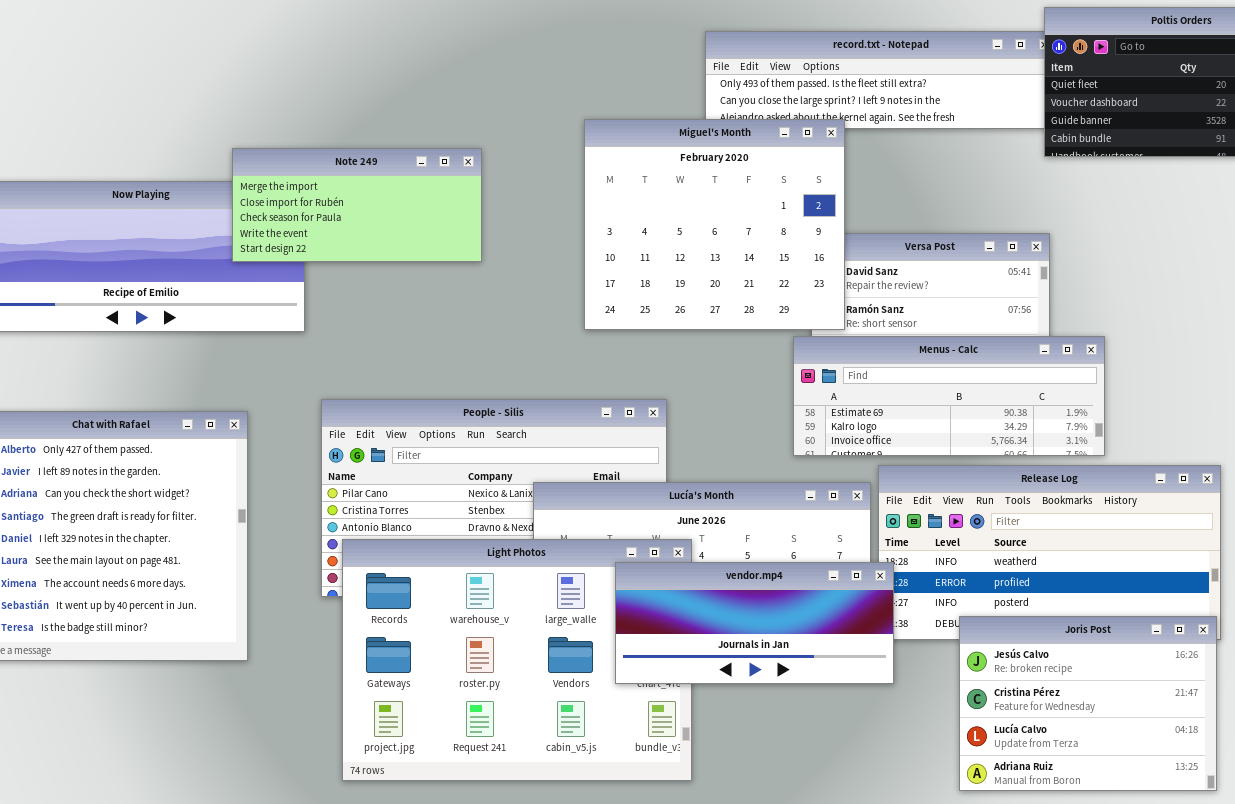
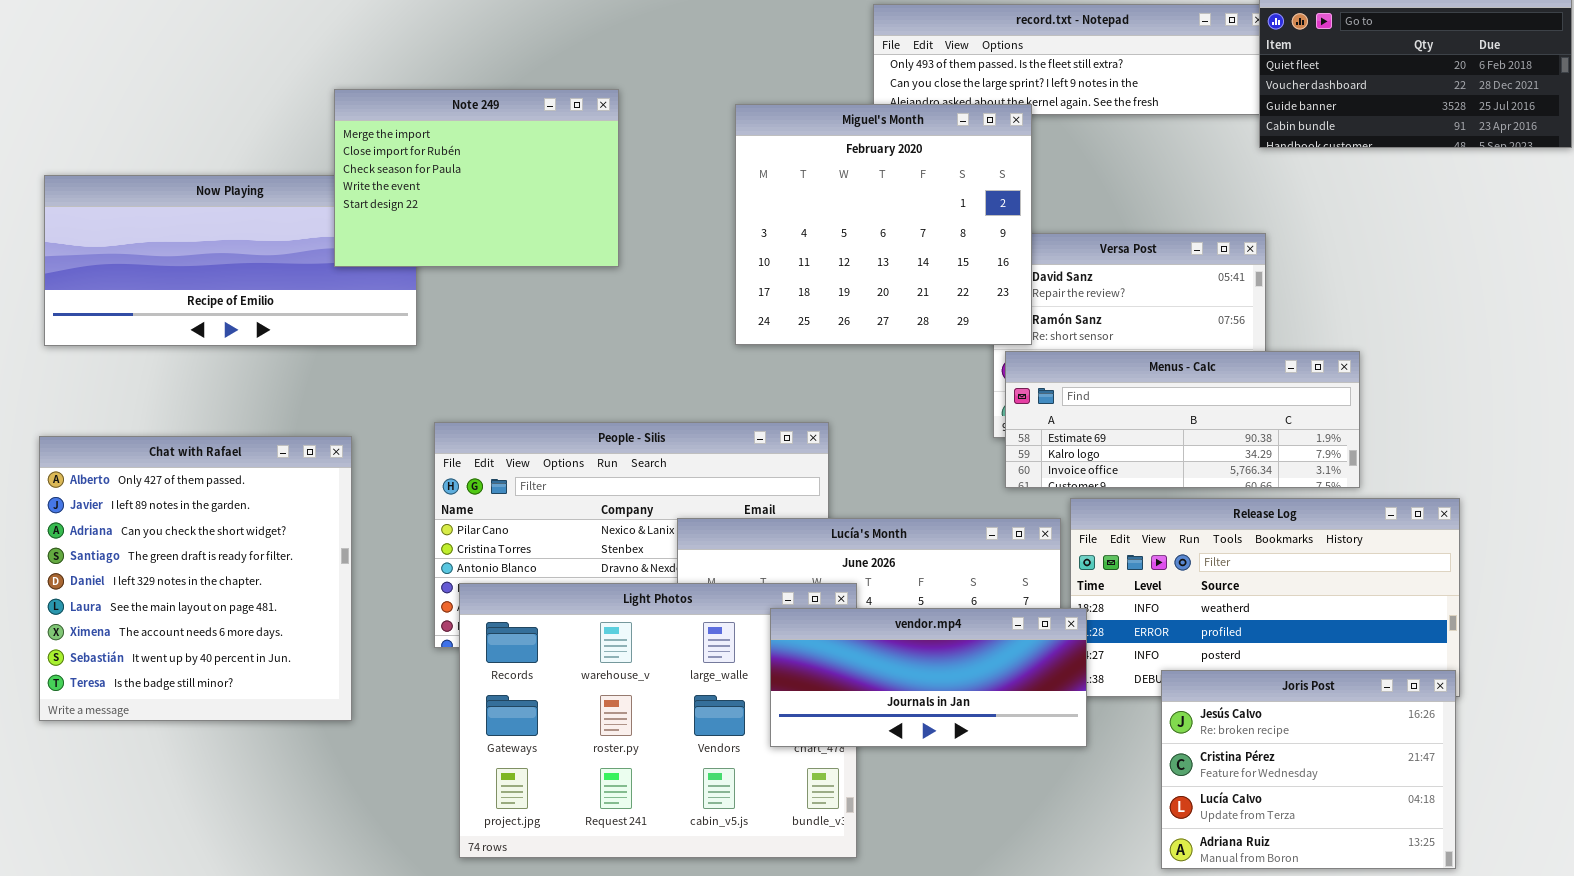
Note 249: [232,148,482,262] -> [334,89,619,267], resized
Menus - Calc: [793,336,1105,456] -> [1005,351,1360,488], moved

